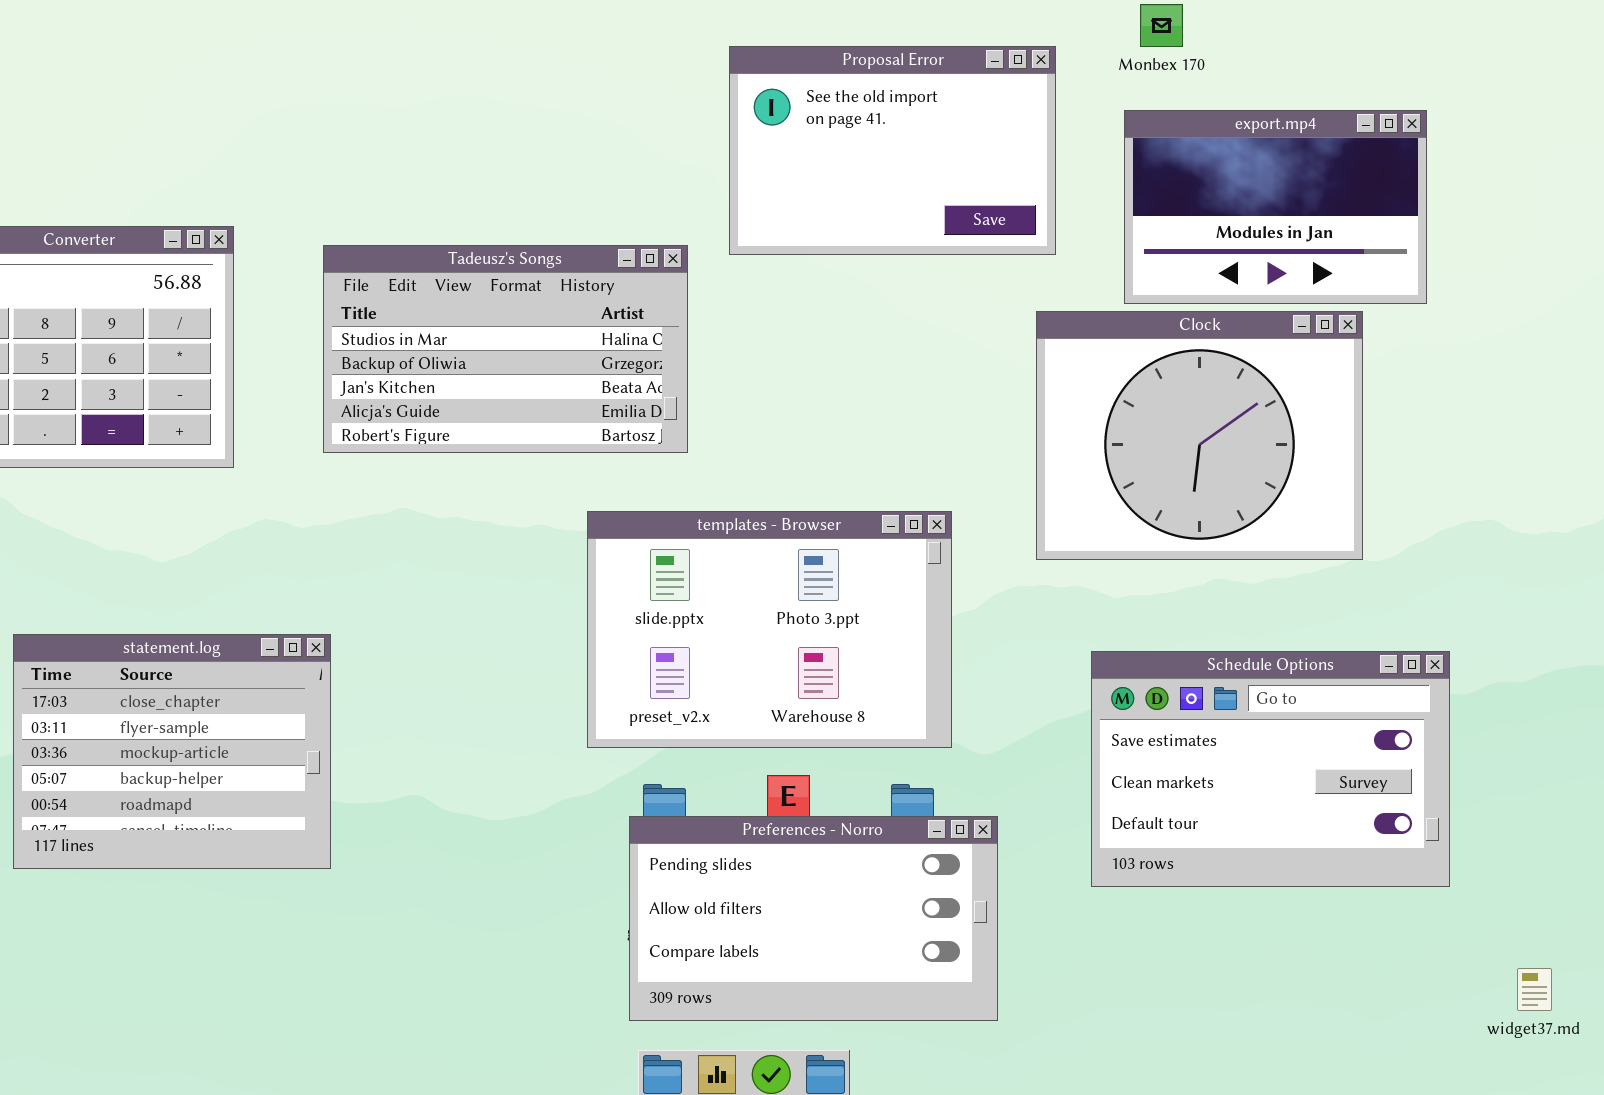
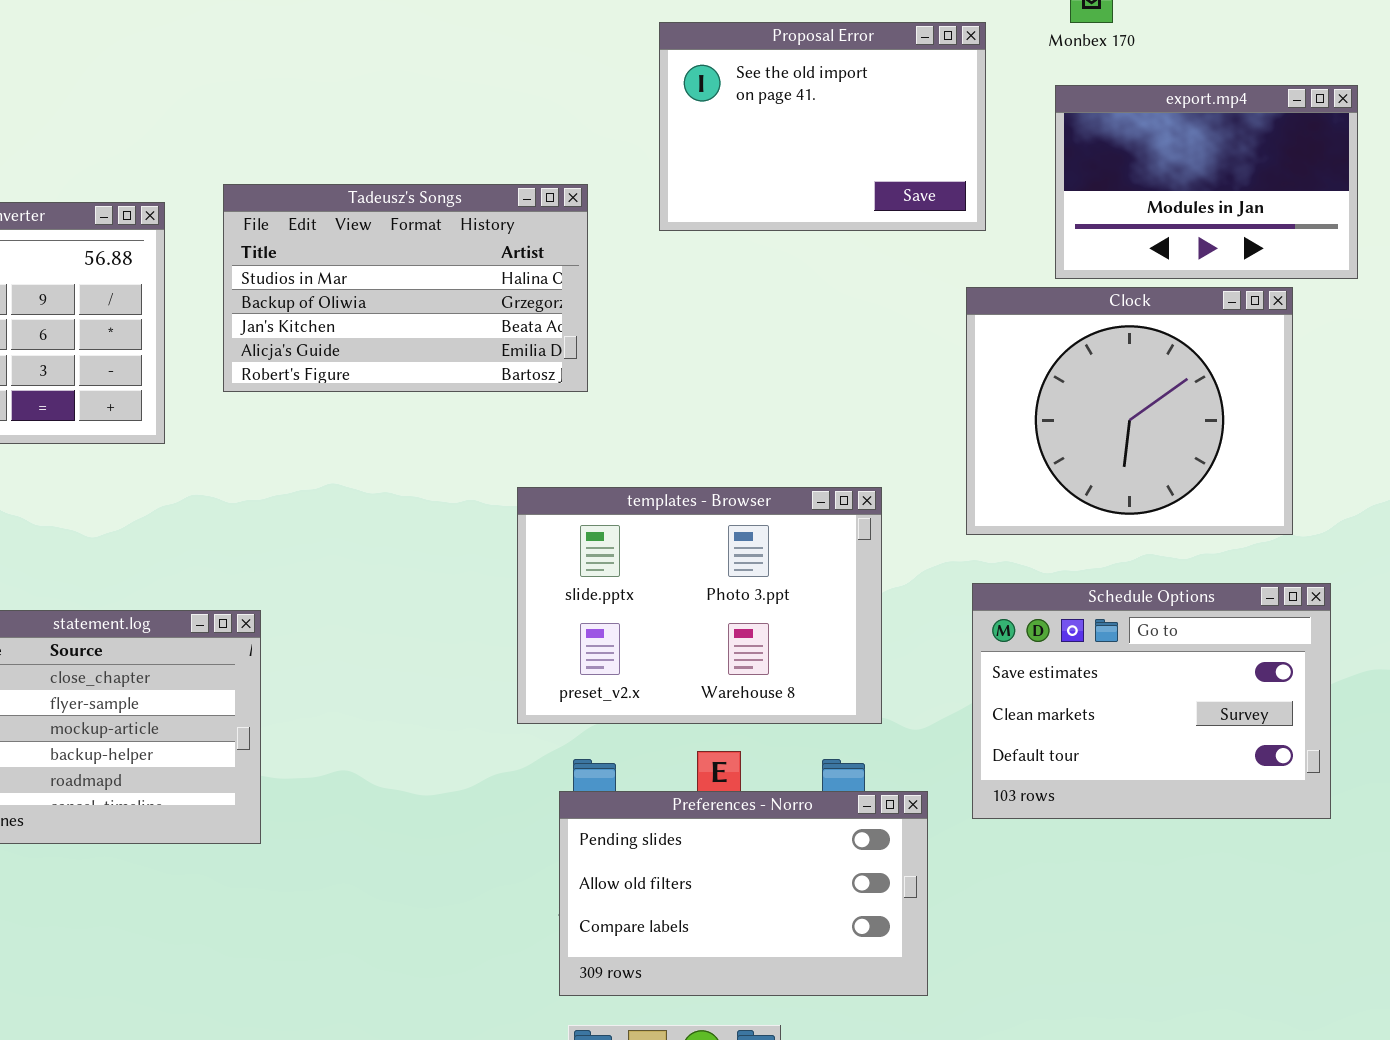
Tadeusz's Songs: [323,245,688,453] -> [223,184,588,392], moved
Schedule Options: [1091,651,1450,887] -> [972,583,1331,819], moved

